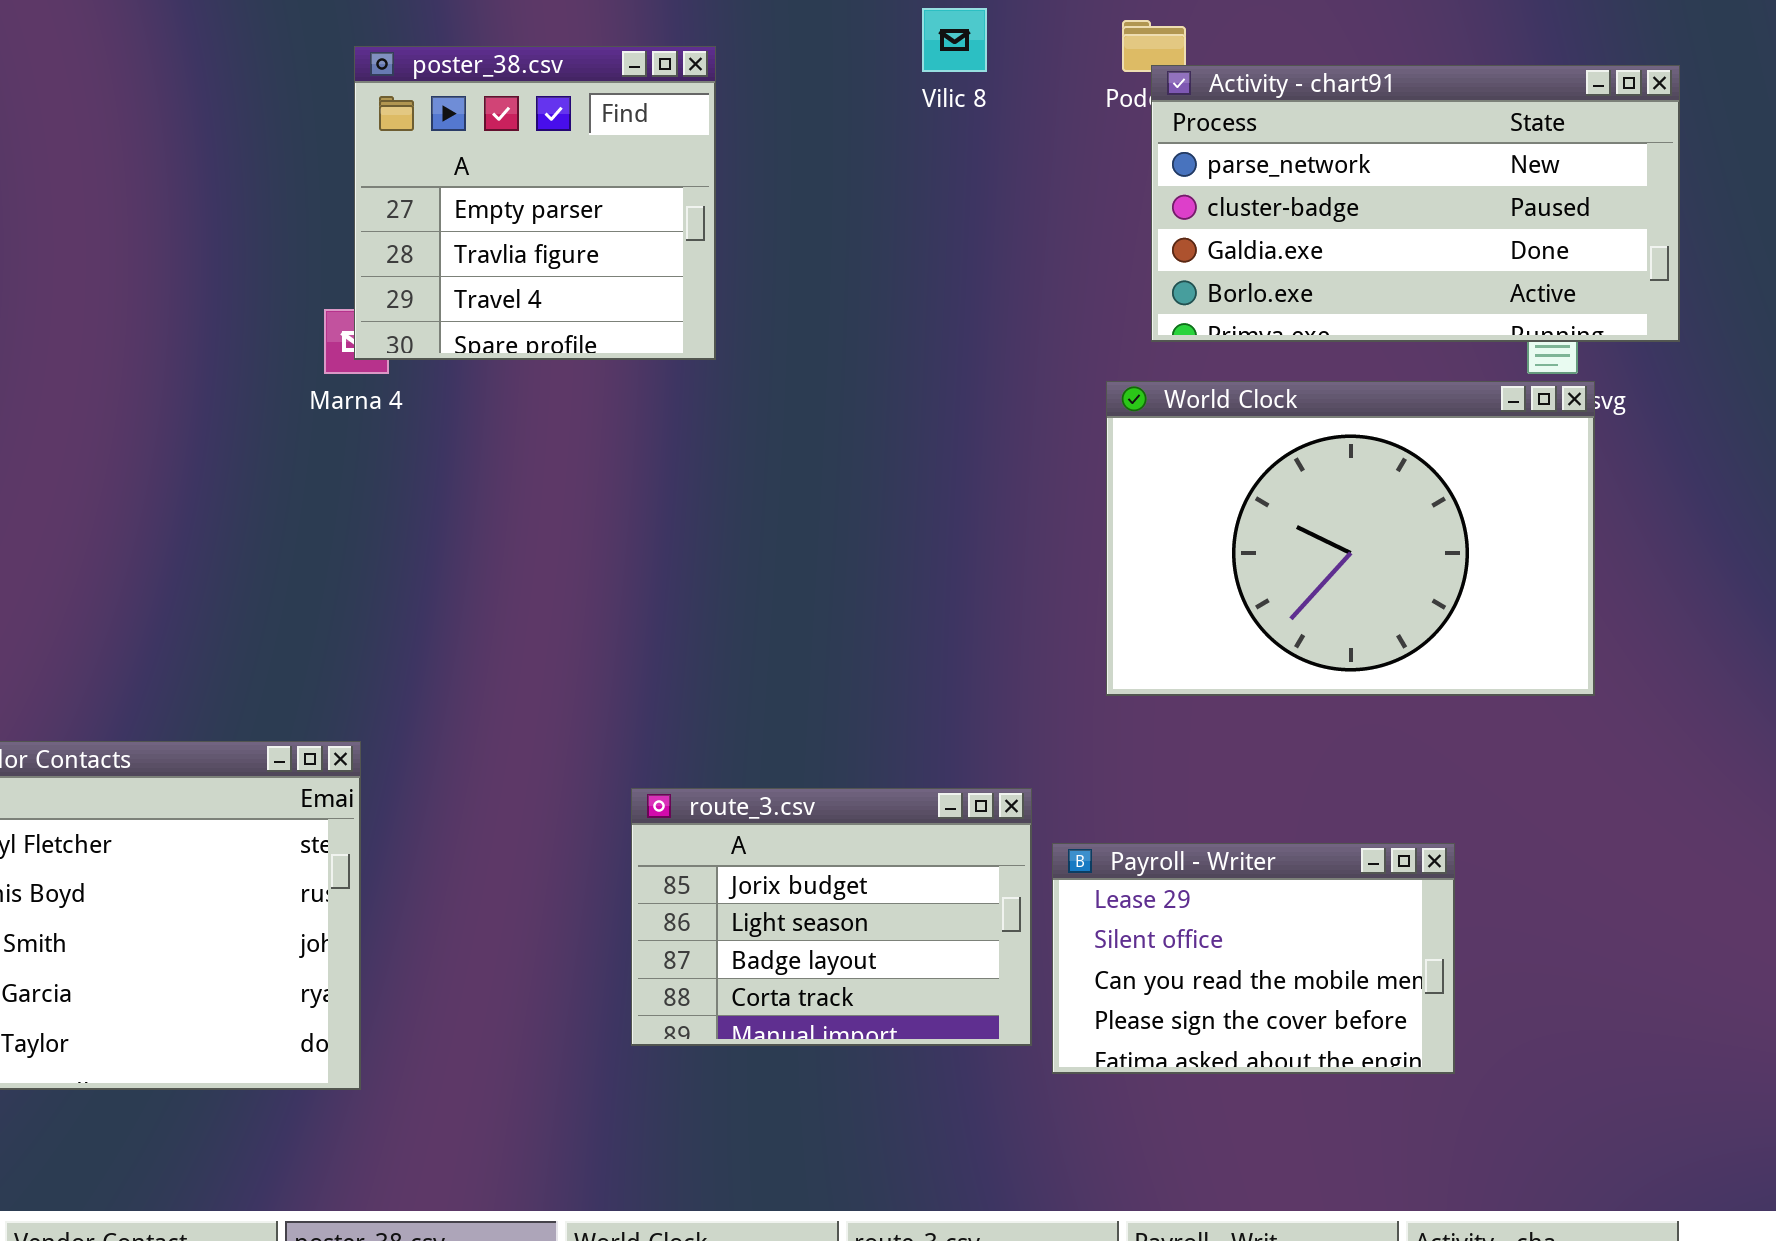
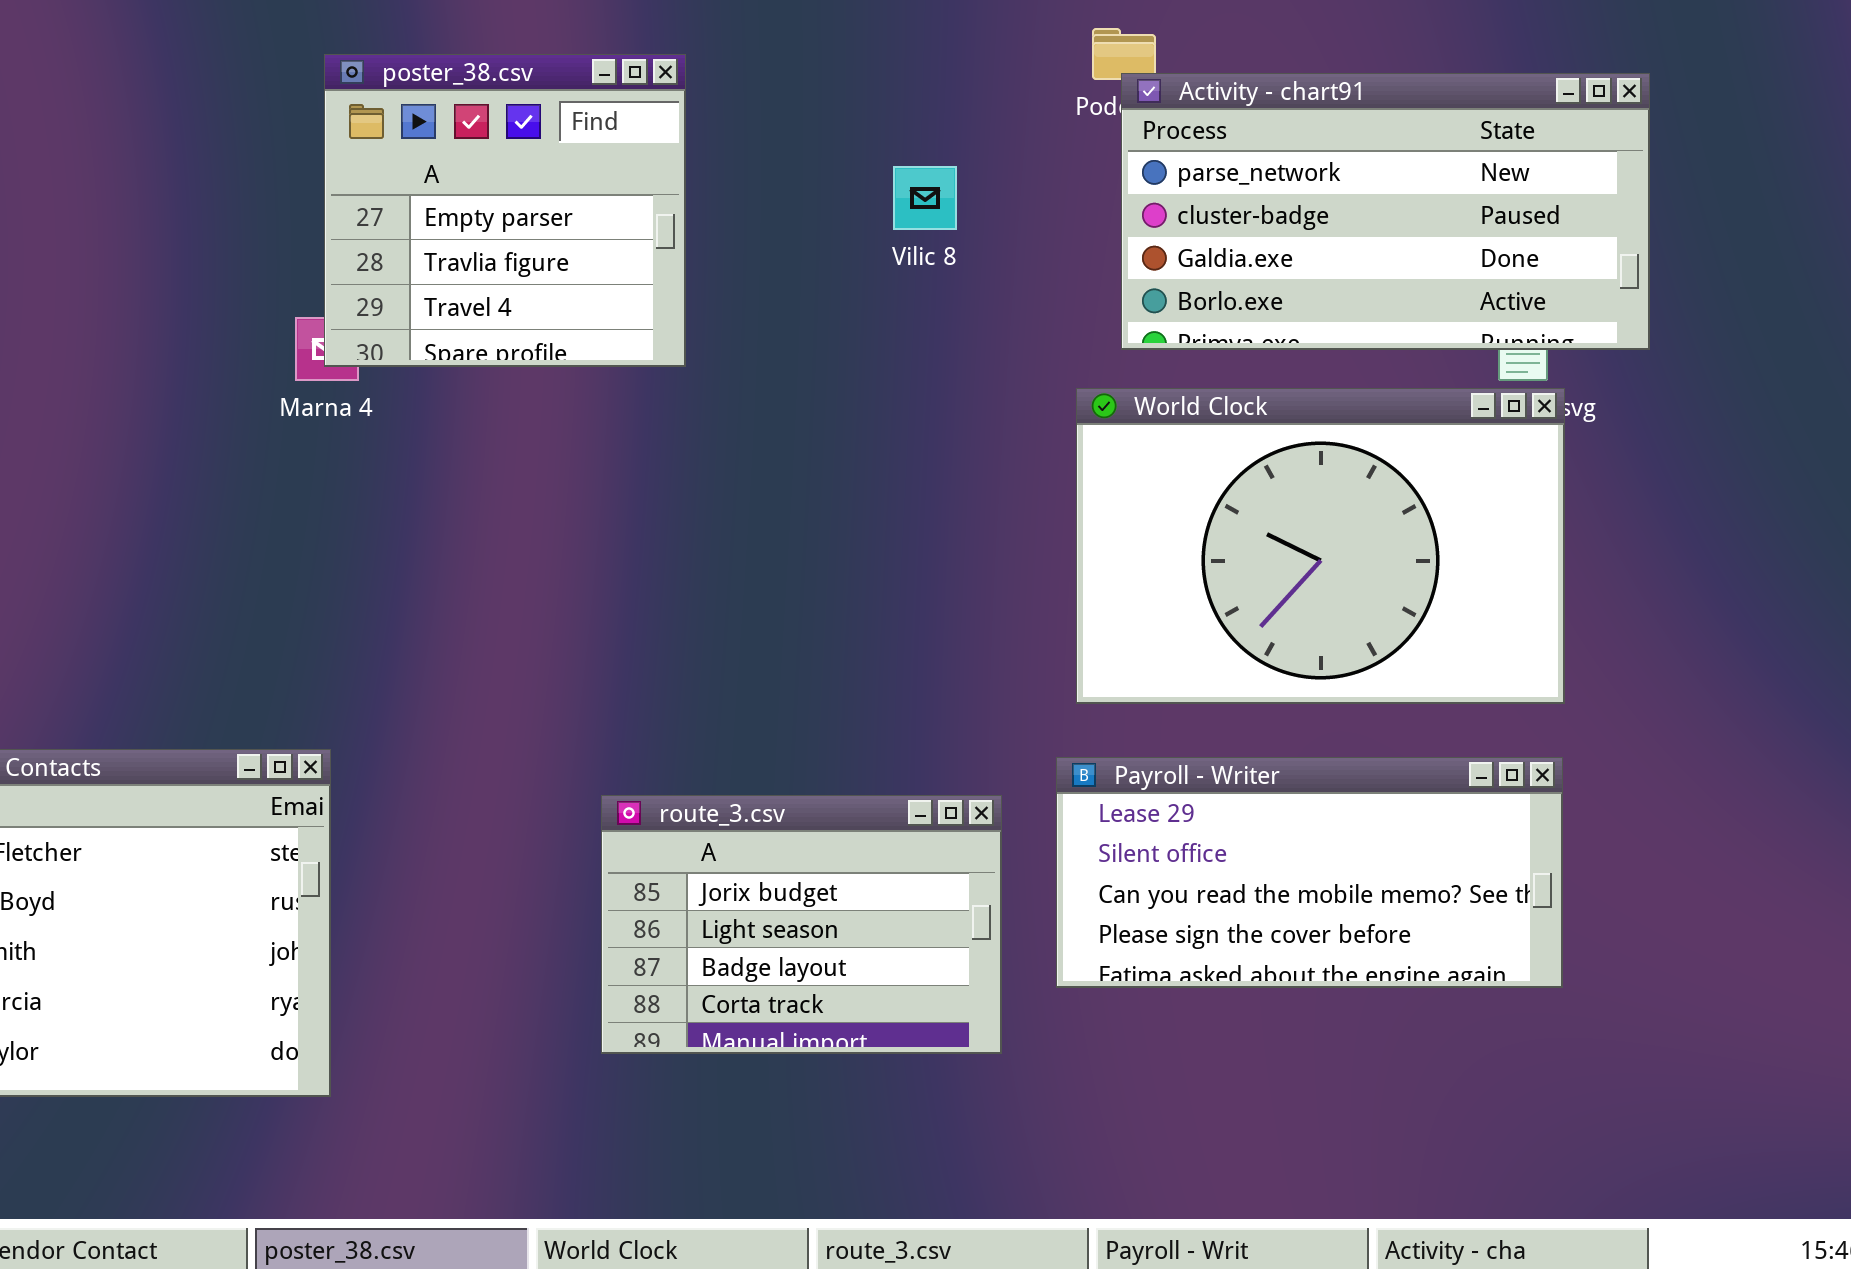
Vilic 8: [922,8,987,72] -> [893,166,957,230], moved
Payroll - Writer: [1052,843,1455,1074] -> [1056,757,1563,988], moved, resized

